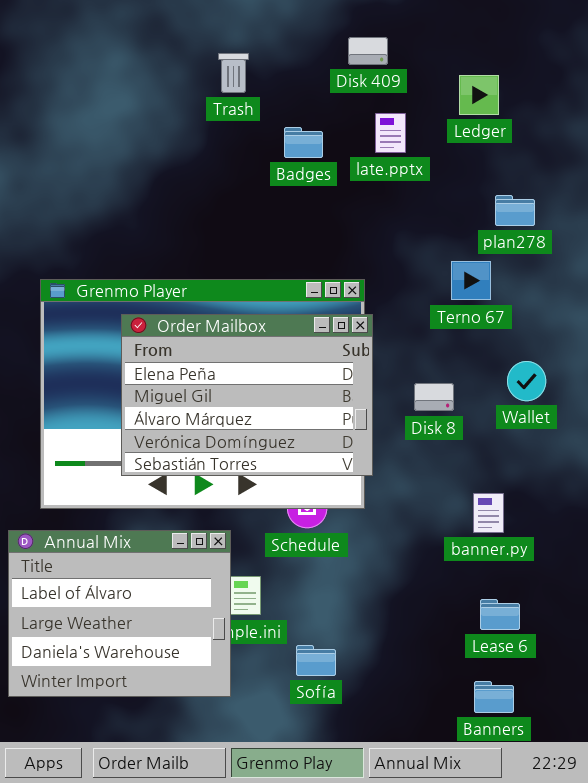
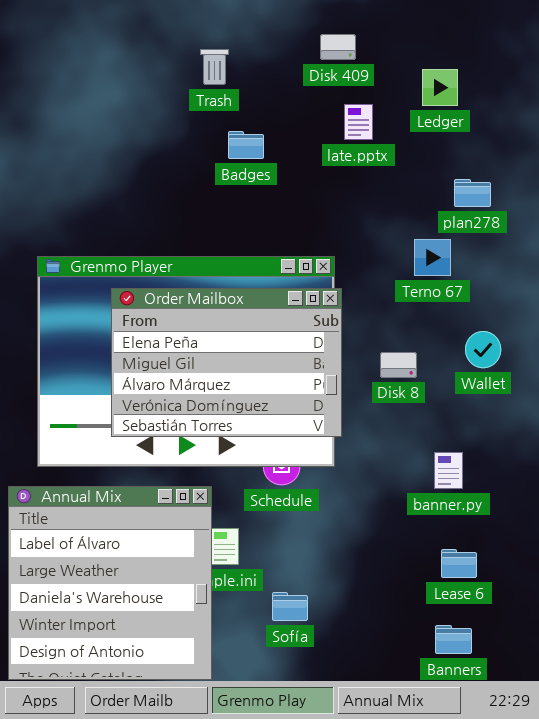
Badges: [284,127,323,158] -> [228,131,264,159], moved
Annual Mix: [8,530,231,697] -> [8,486,212,680], resized

